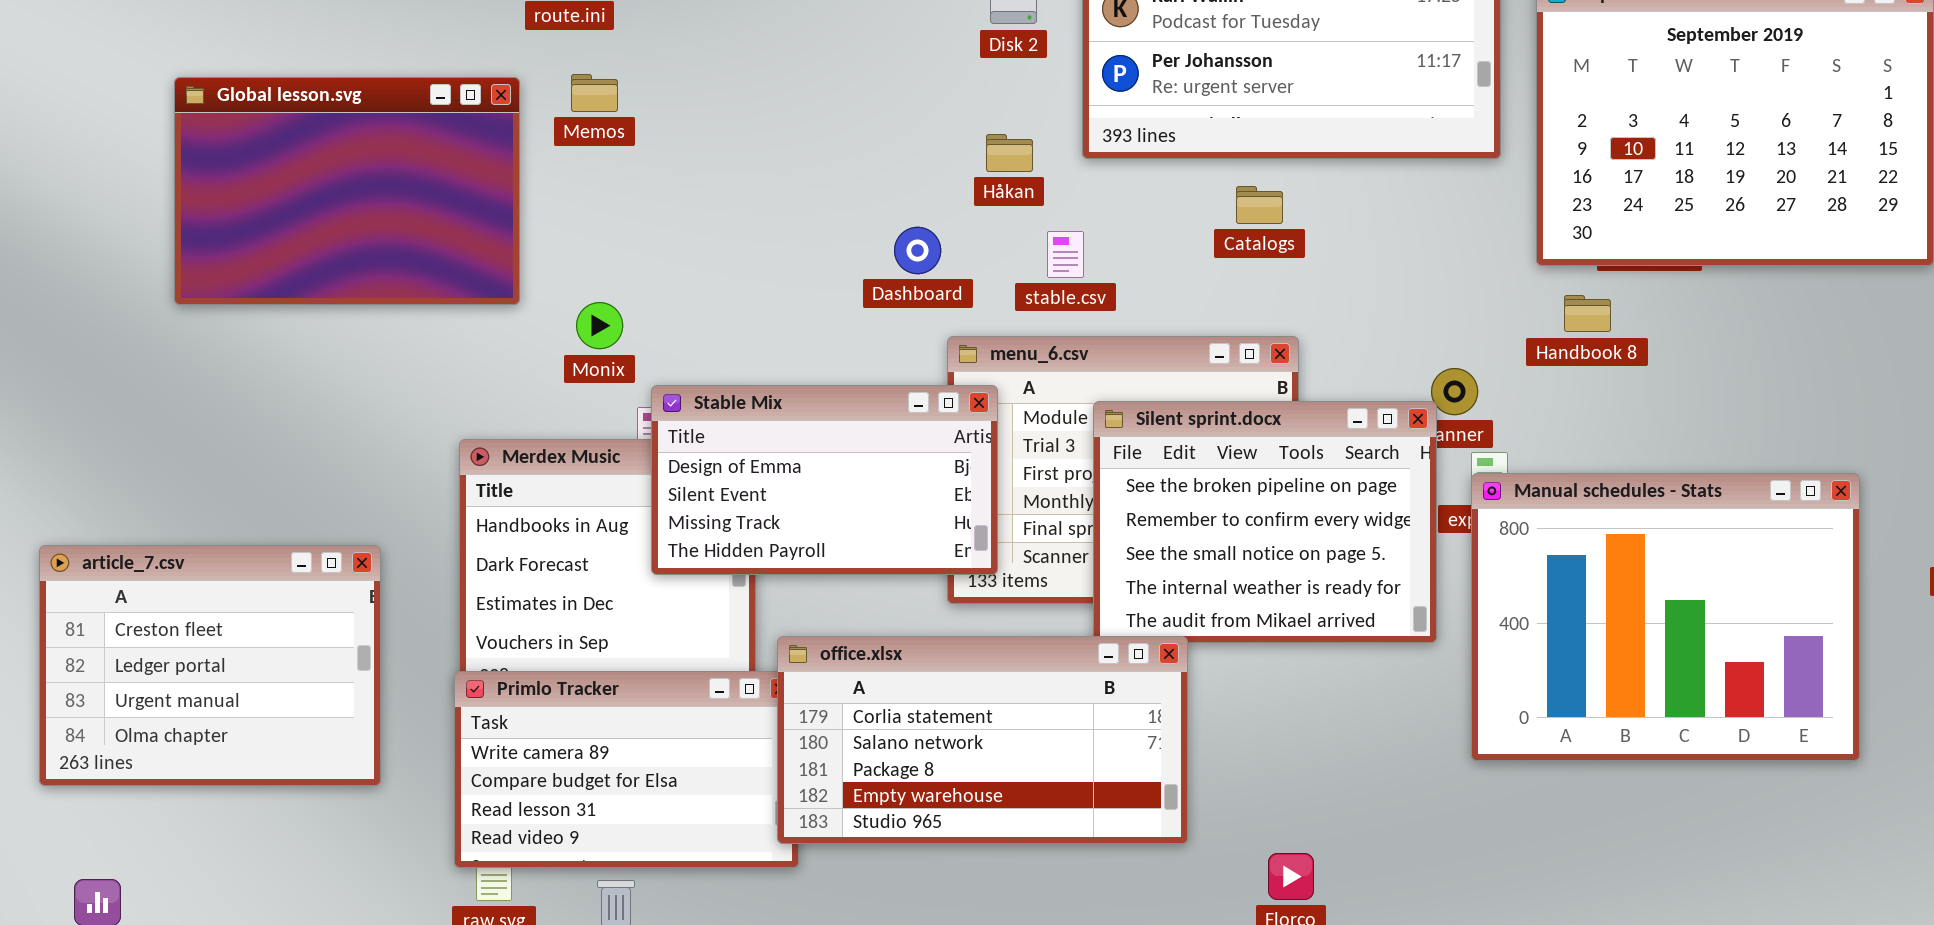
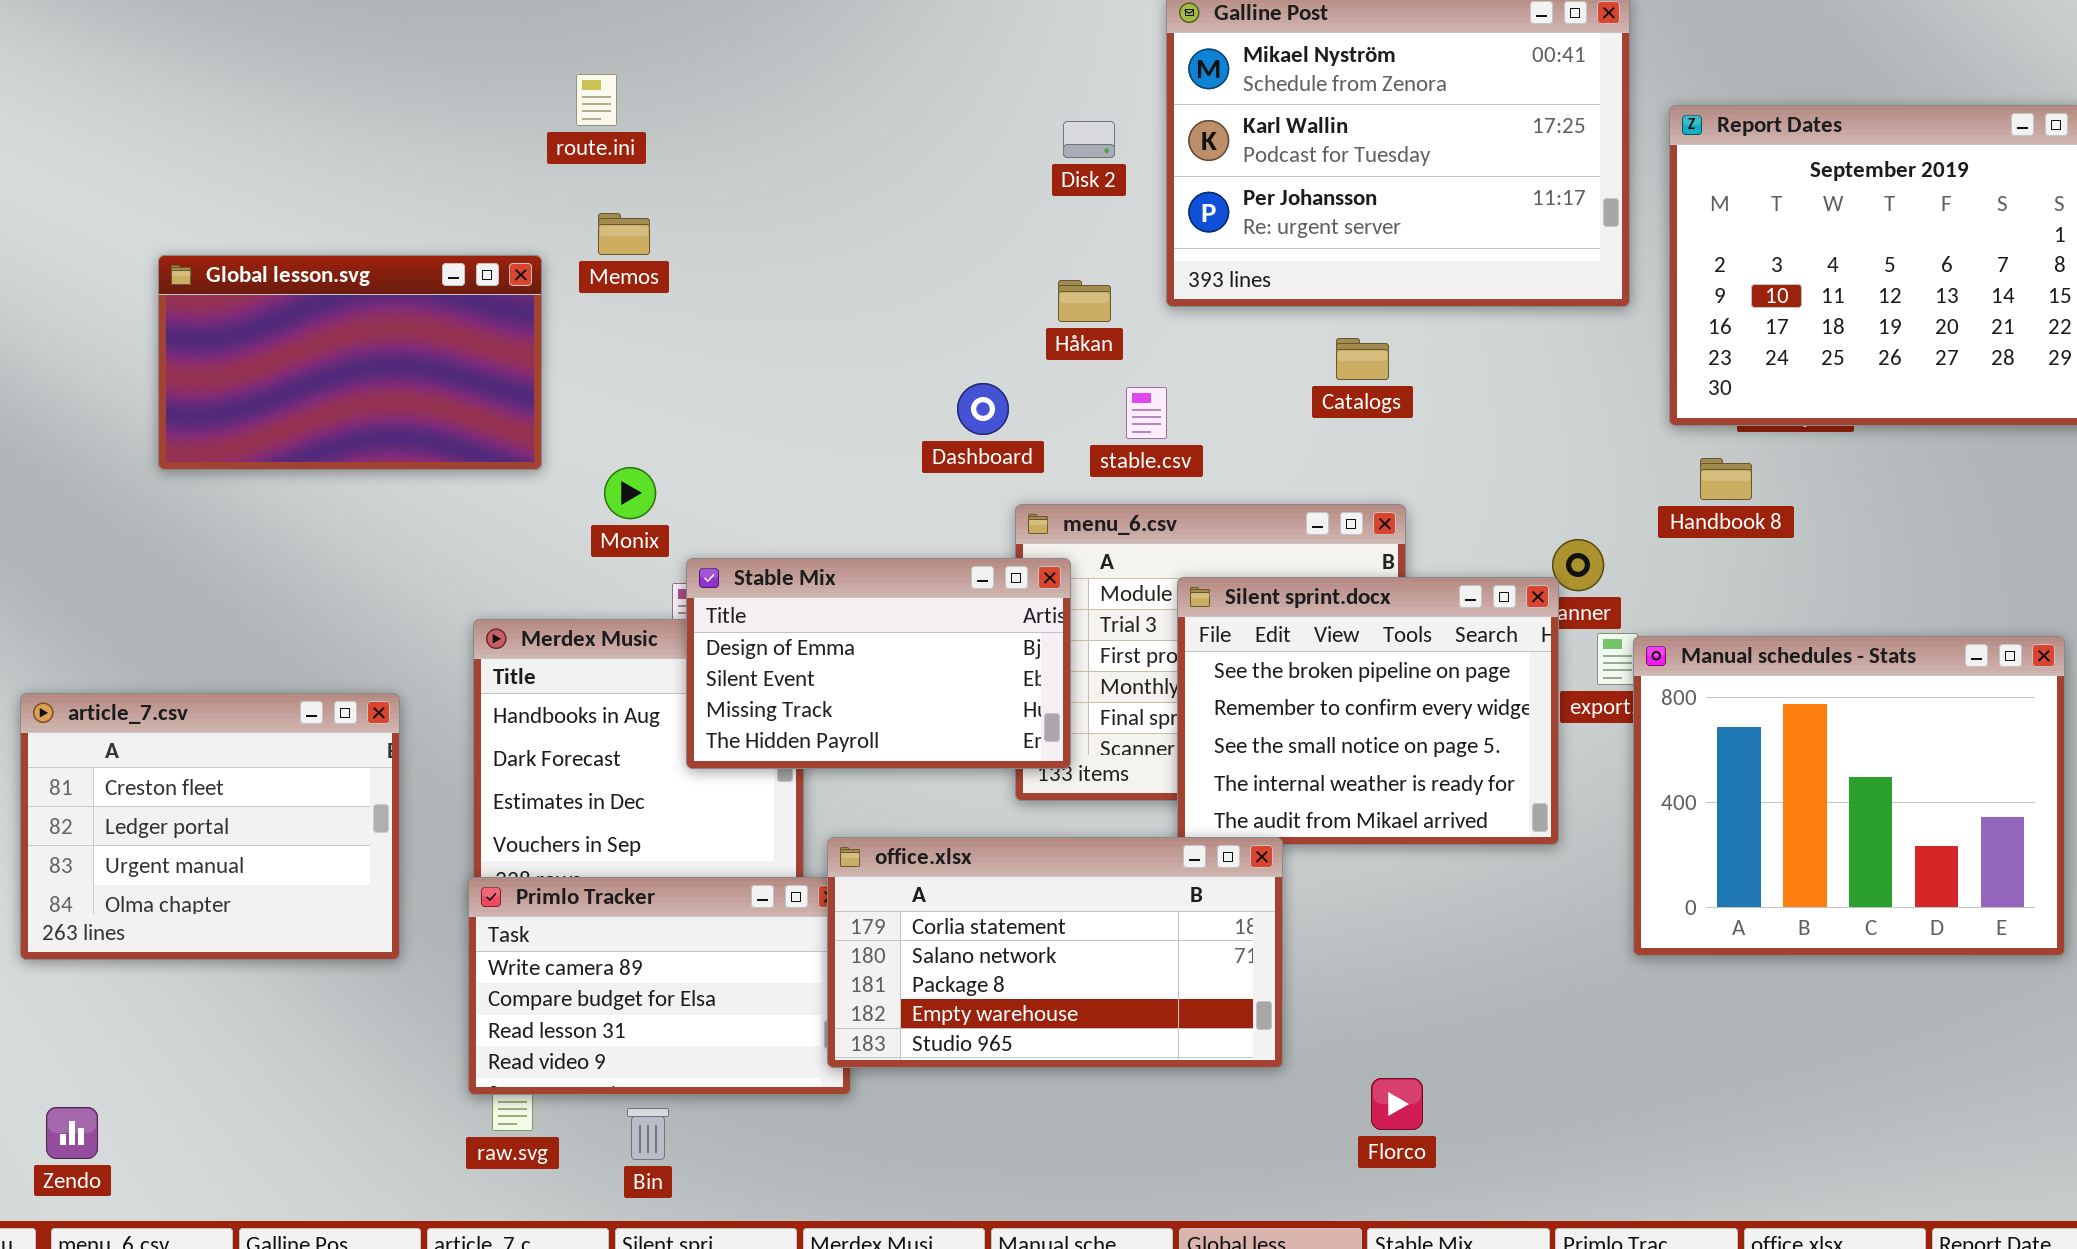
Global lesson.svg: [174,77,520,305] -> [158,255,542,470], resized
Manual schedules - Stats: [1471,473,1860,761] -> [1633,636,2065,956], moved
article_7.csv: [39,545,381,786] -> [20,693,400,960], moved

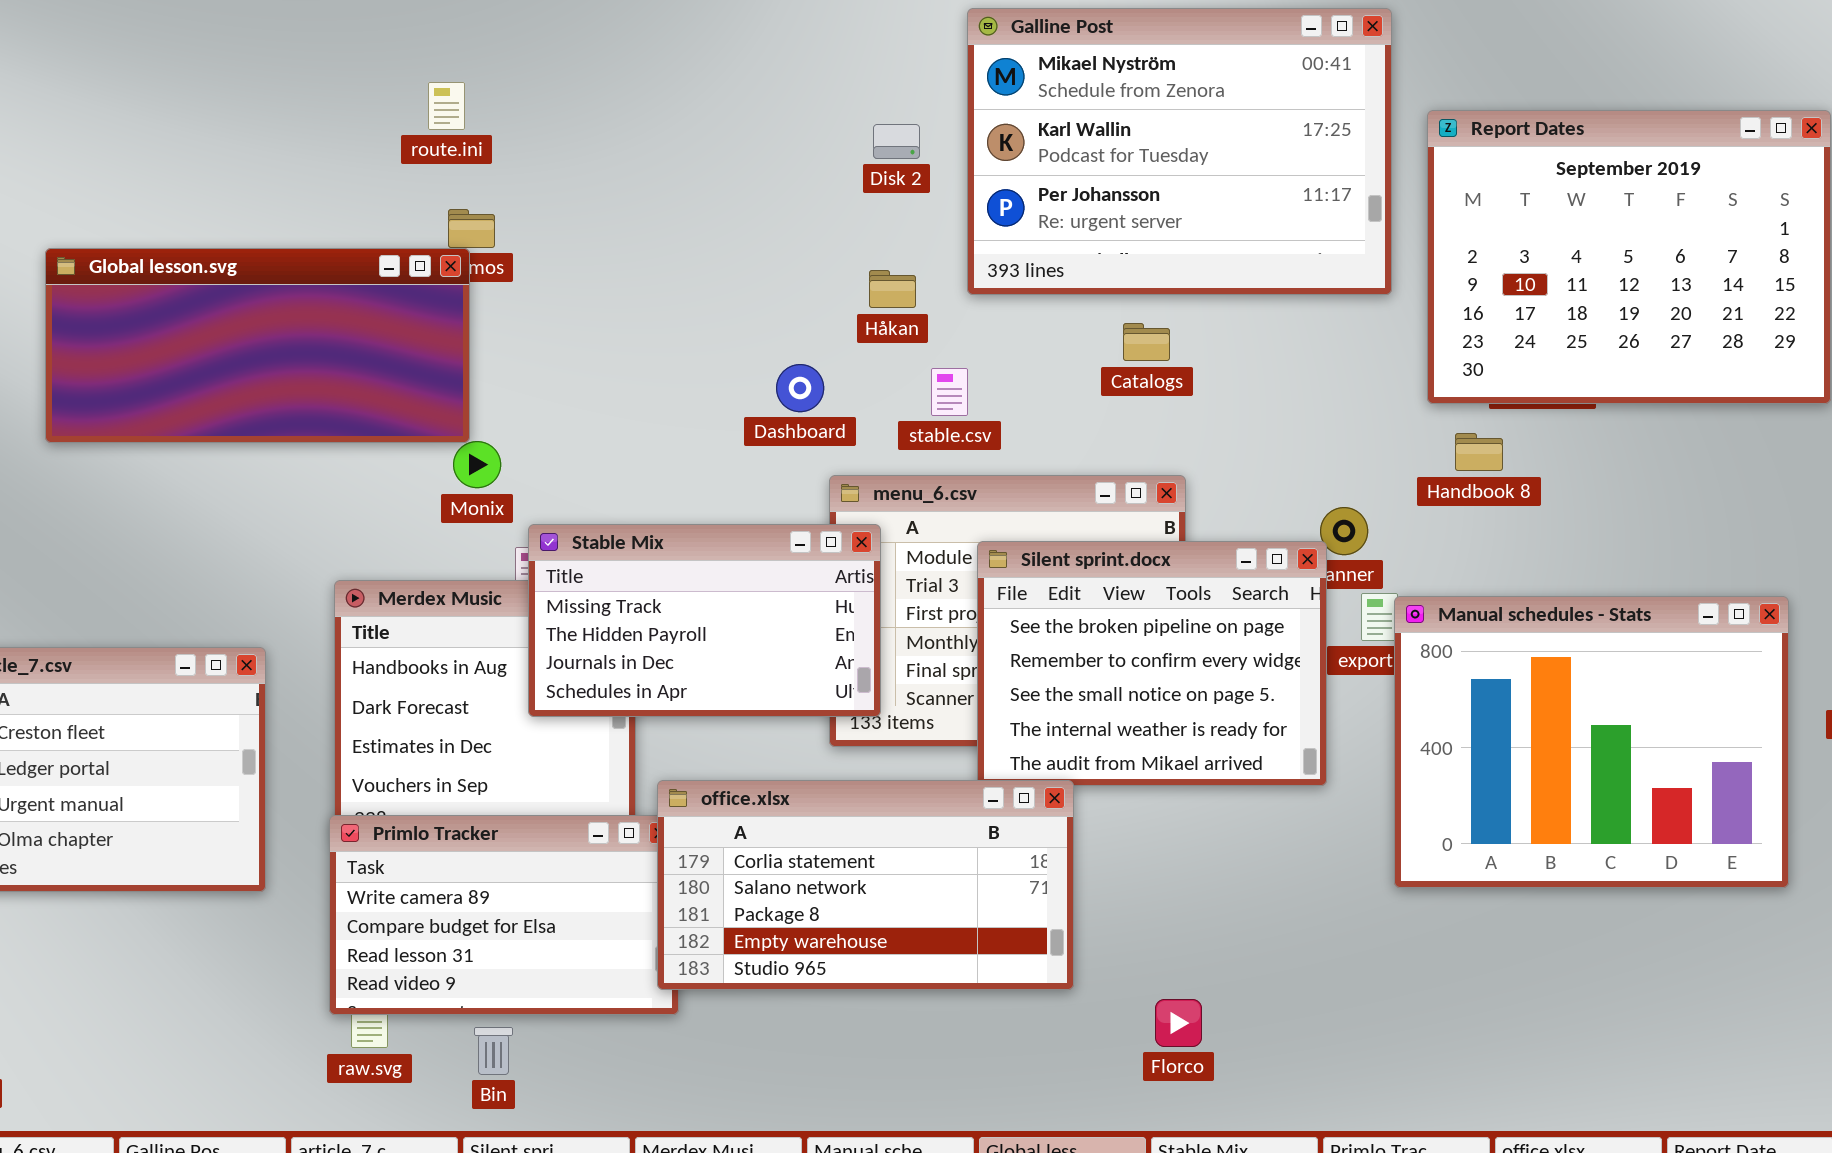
Global lesson.svg: [158,255,542,470] -> [45,248,470,443], resized
Stable Mix: [686,558,1071,769] -> [528,524,881,717], scrolled down 2 rows

